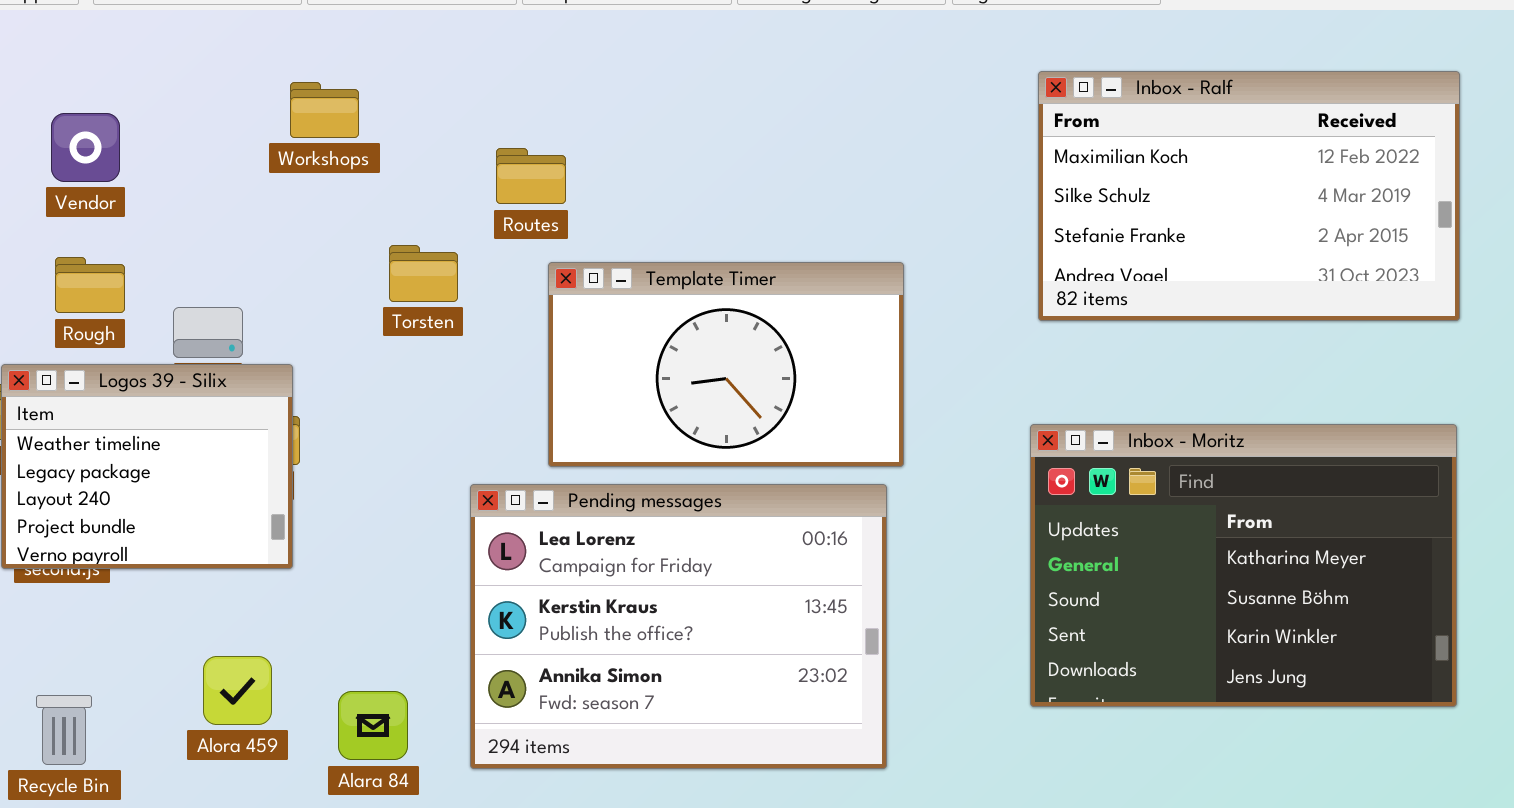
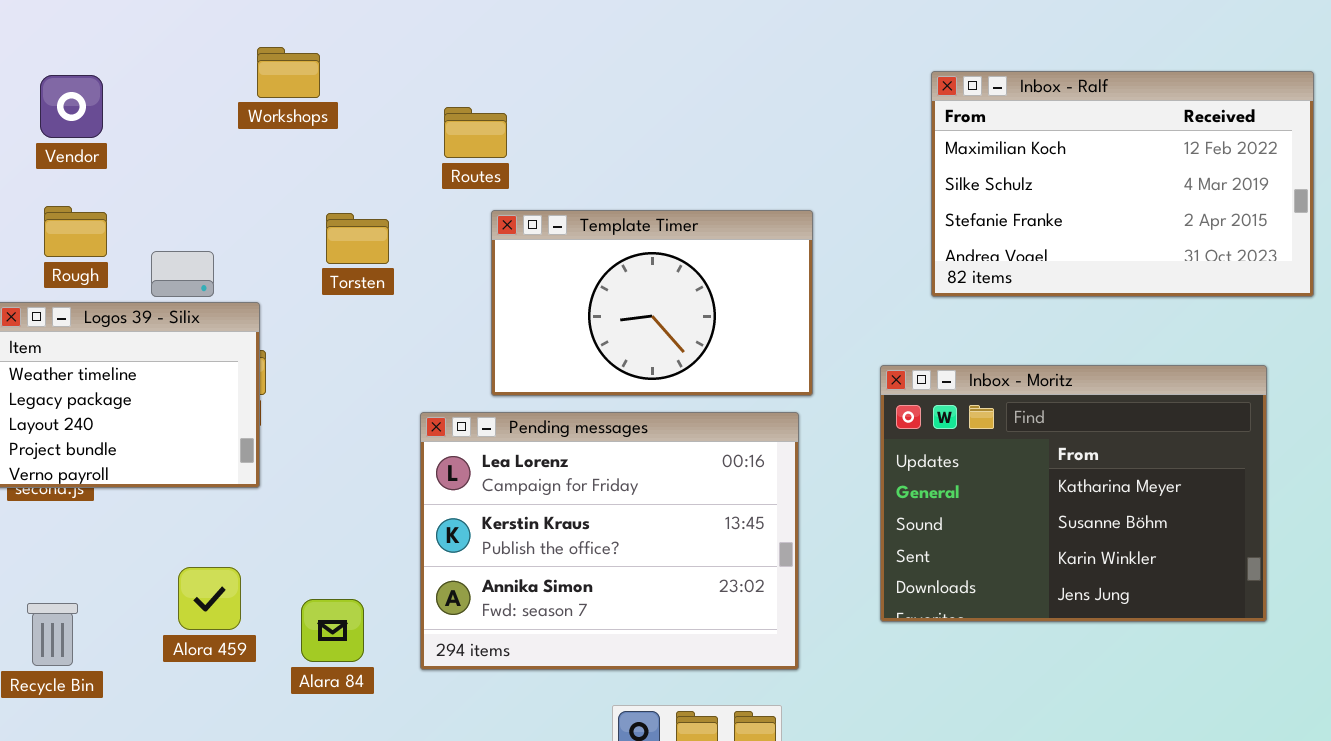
Inbox - Ralf: [1038,71,1460,321] -> [931,71,1314,297], moved
Torsten: [389,245,458,302] -> [326,213,389,264], moved
Inbox - Moritz: [1030,424,1457,707] -> [880,365,1267,622], moved

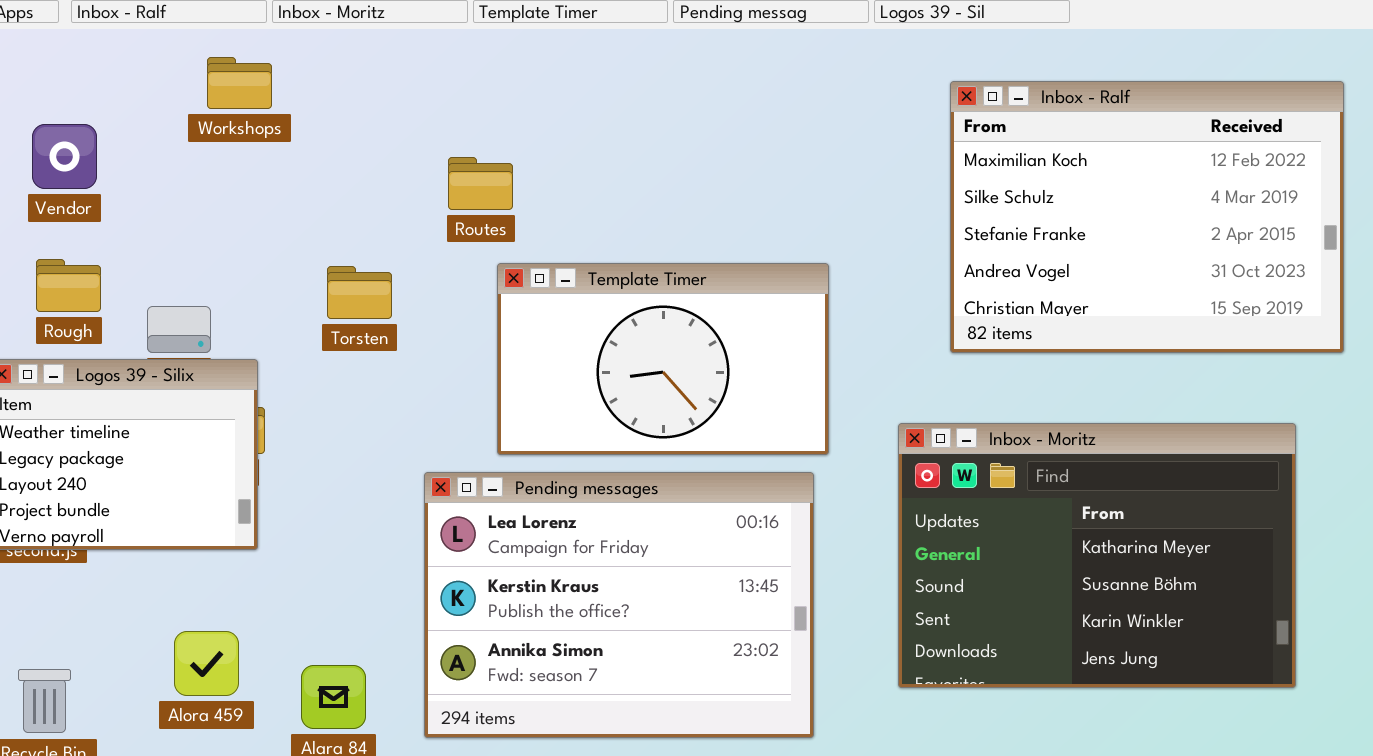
Workshops: [257,47,320,98] -> [207,57,272,109], moved
Inbox - Ralf: [931,71,1314,297] -> [950,81,1344,353], resized

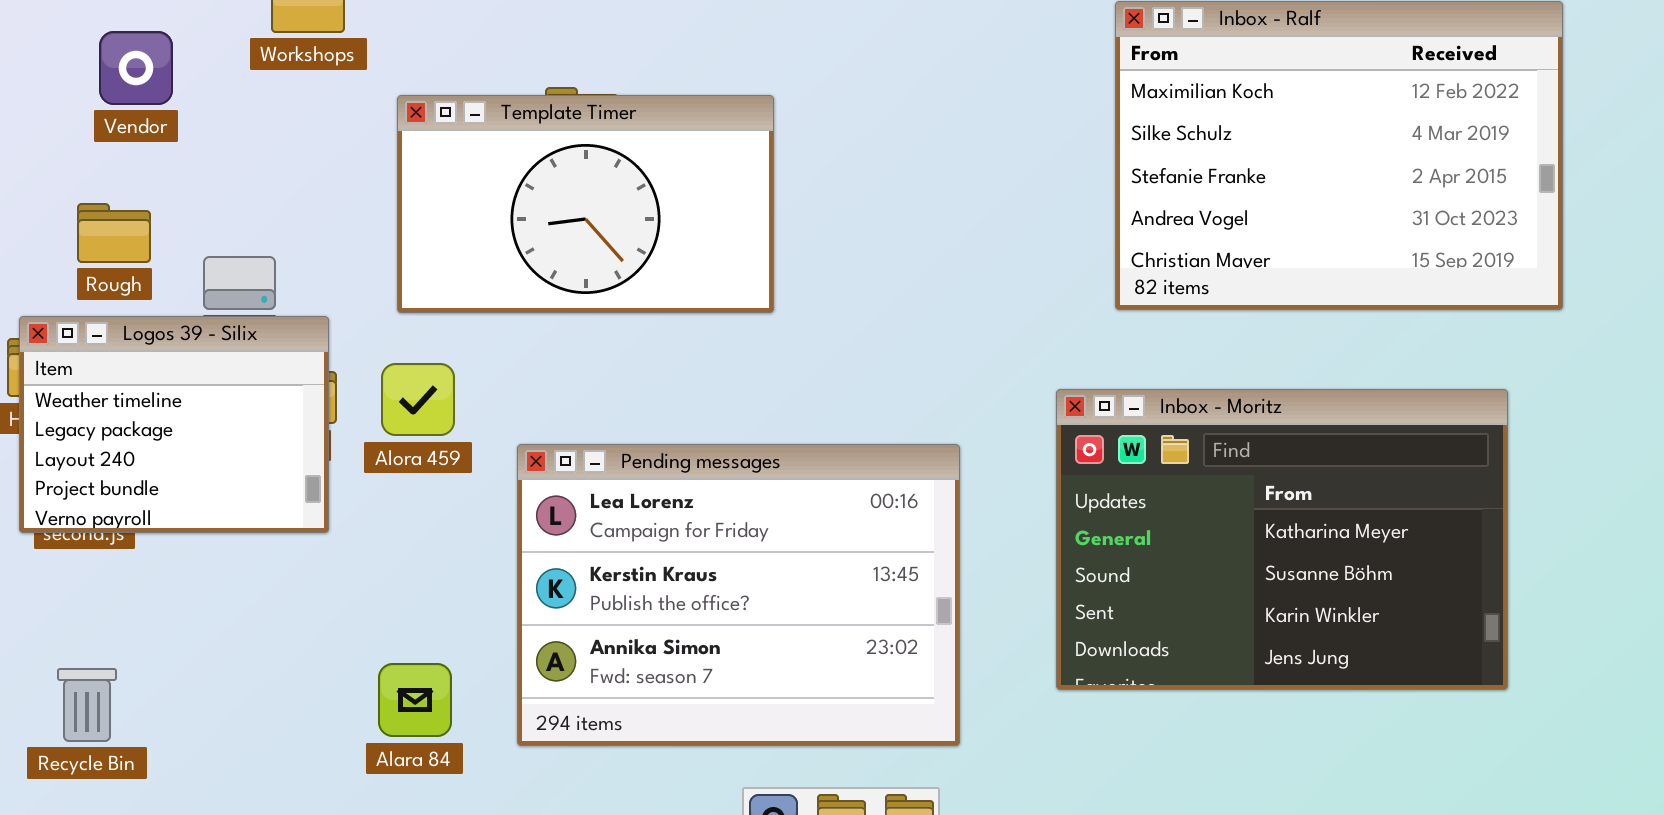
Vendor: [32,124,97,189] -> [99,31,173,105], moved
Template Timer: [497,263,829,455] -> [397,95,774,313], moved
Alora 459: [174,631,239,696] -> [381,363,455,436], moved

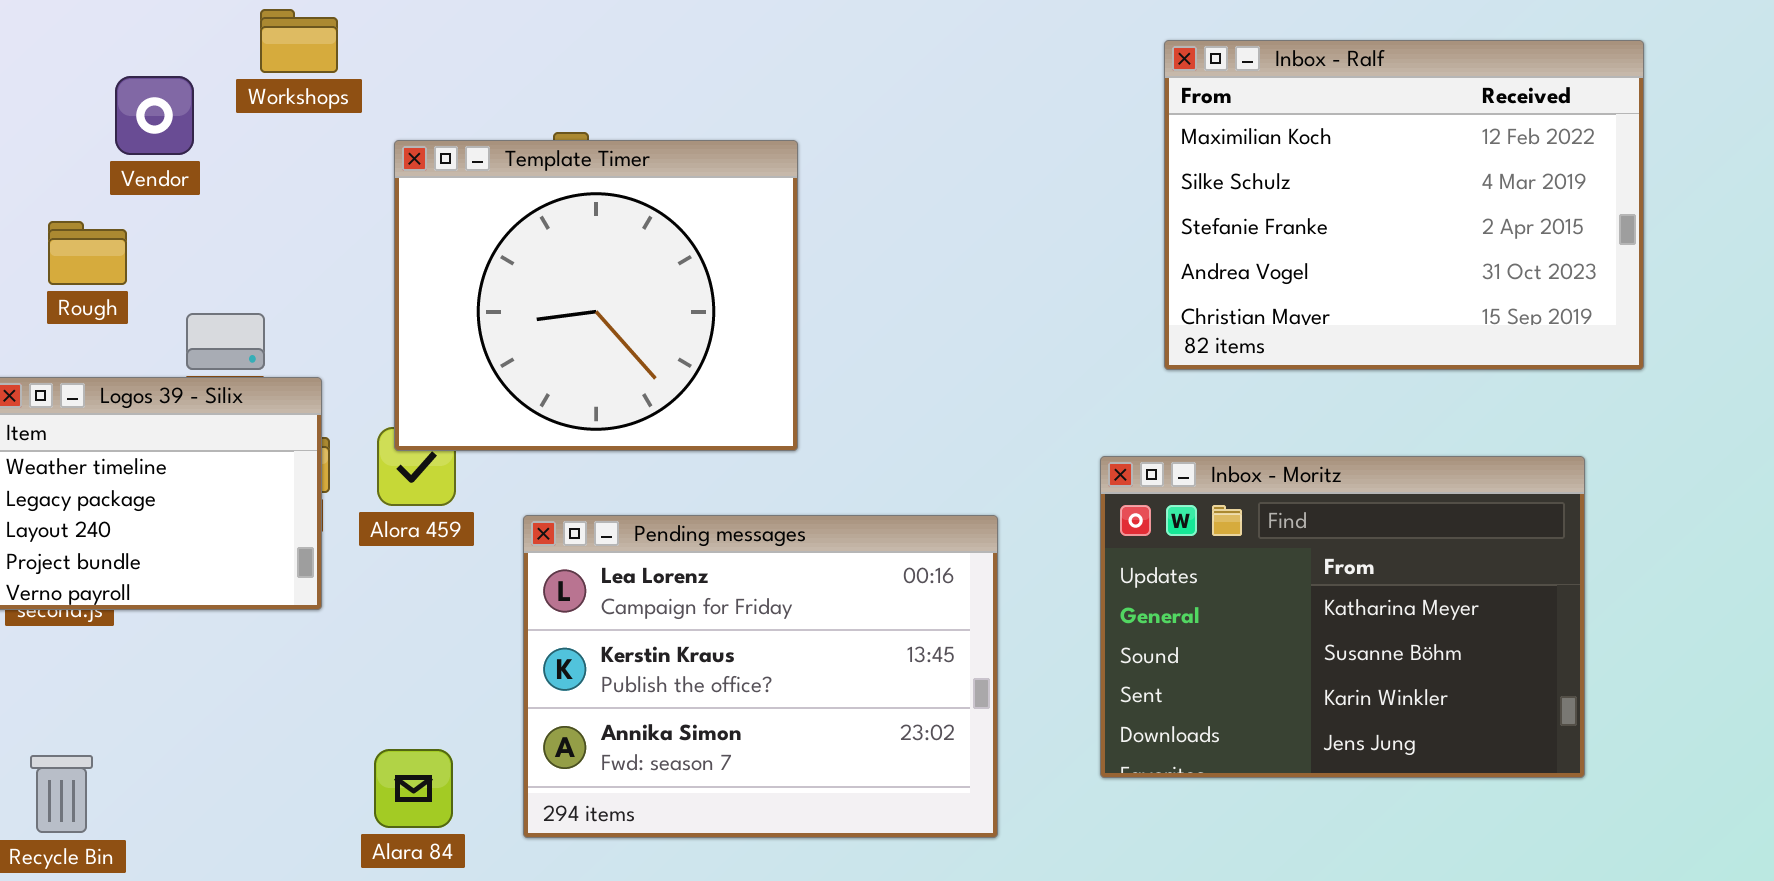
Vendor: [99,31,173,105] -> [115,76,194,155], moved
Template Timer: [397,95,774,313] -> [394,140,798,451], resized
Rough: [77,203,151,263] -> [48,221,127,285], moved

